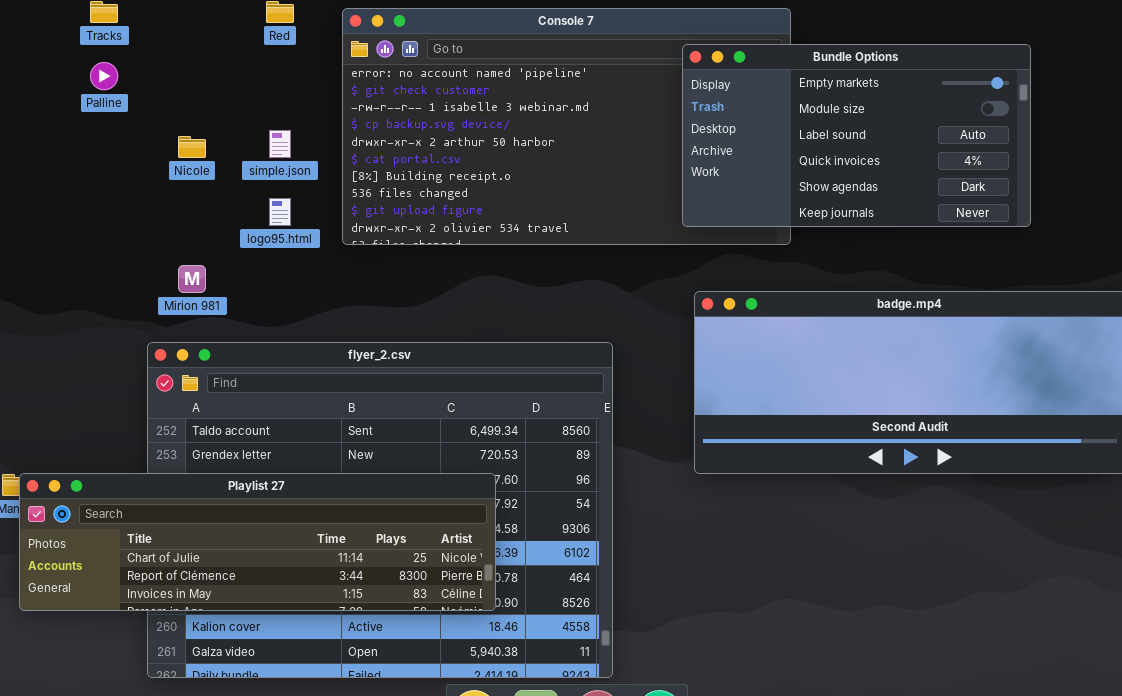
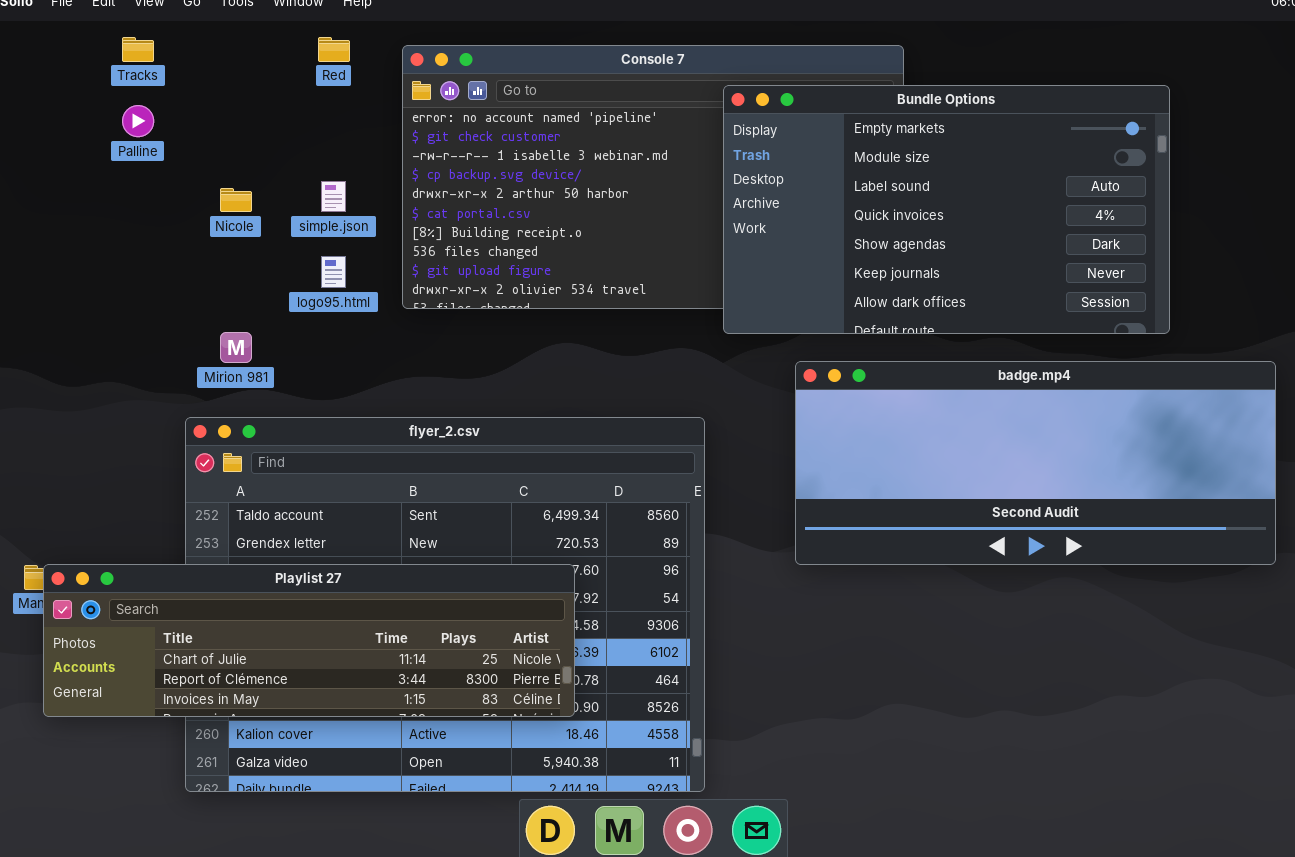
Bundle Options: [682,44,1031,227] -> [723,85,1170,334], resized

